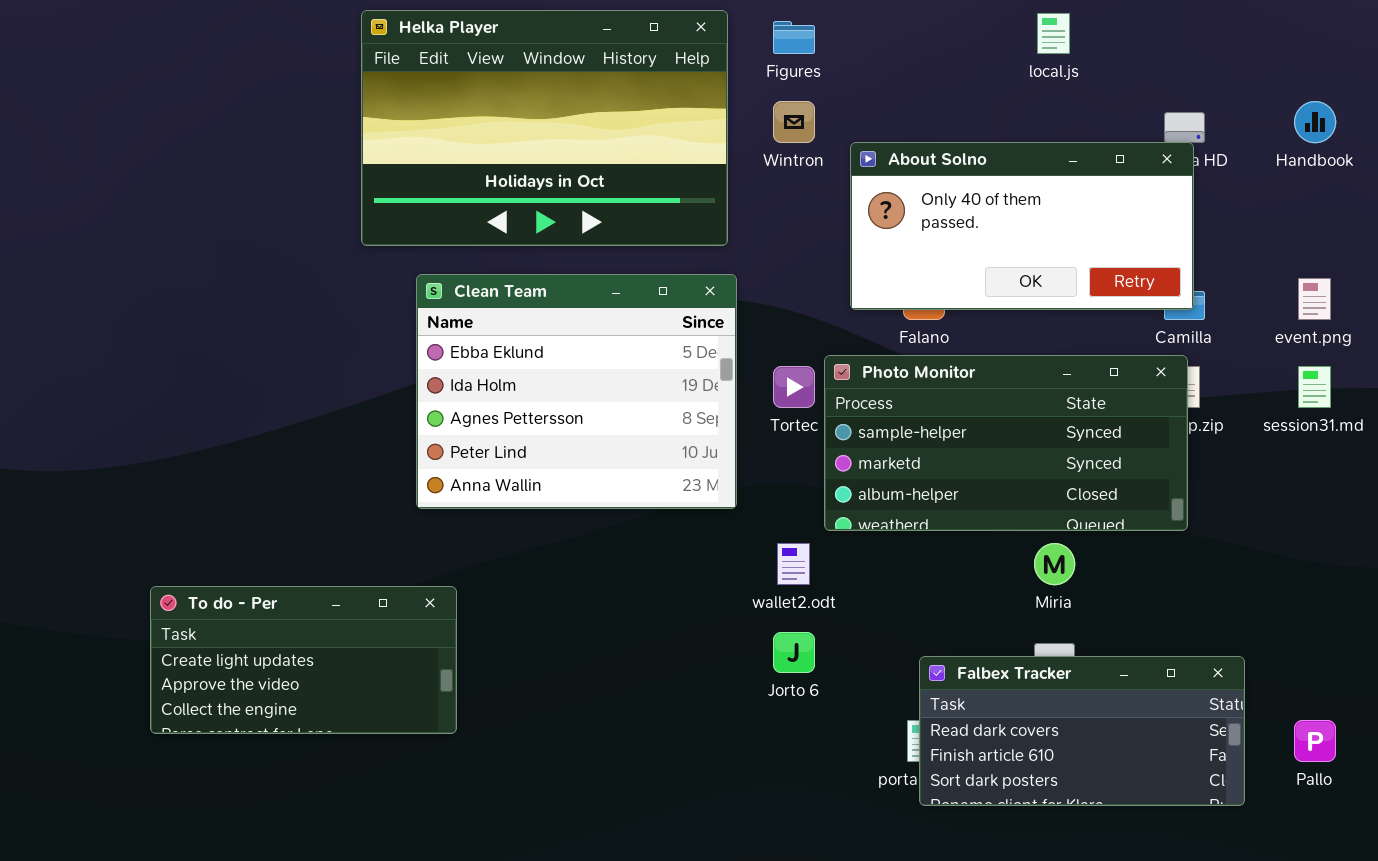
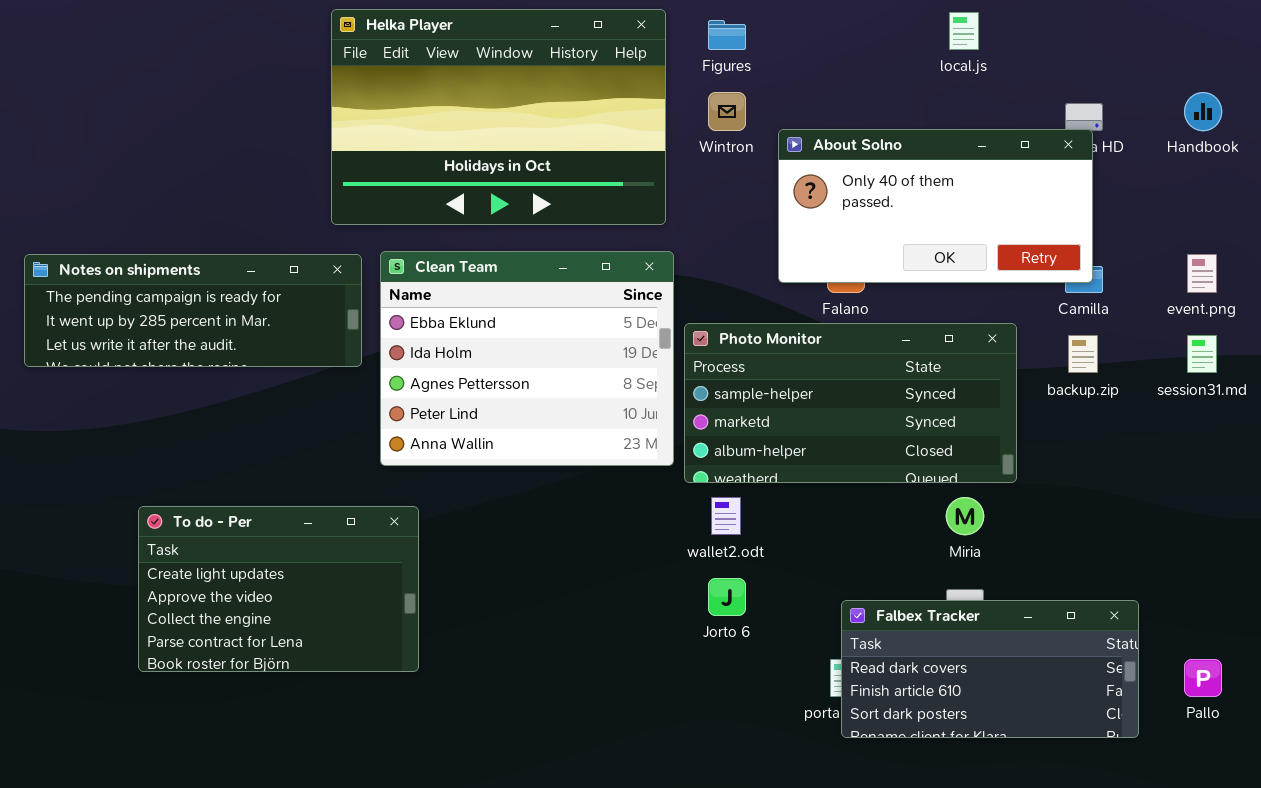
Notes on shipments: none -> [24,254,362,367], opened
Photo Monitor: [824,355,1188,531] -> [684,323,1017,483], moved
To do - Per: [150,586,457,734] -> [138,506,419,672], resized

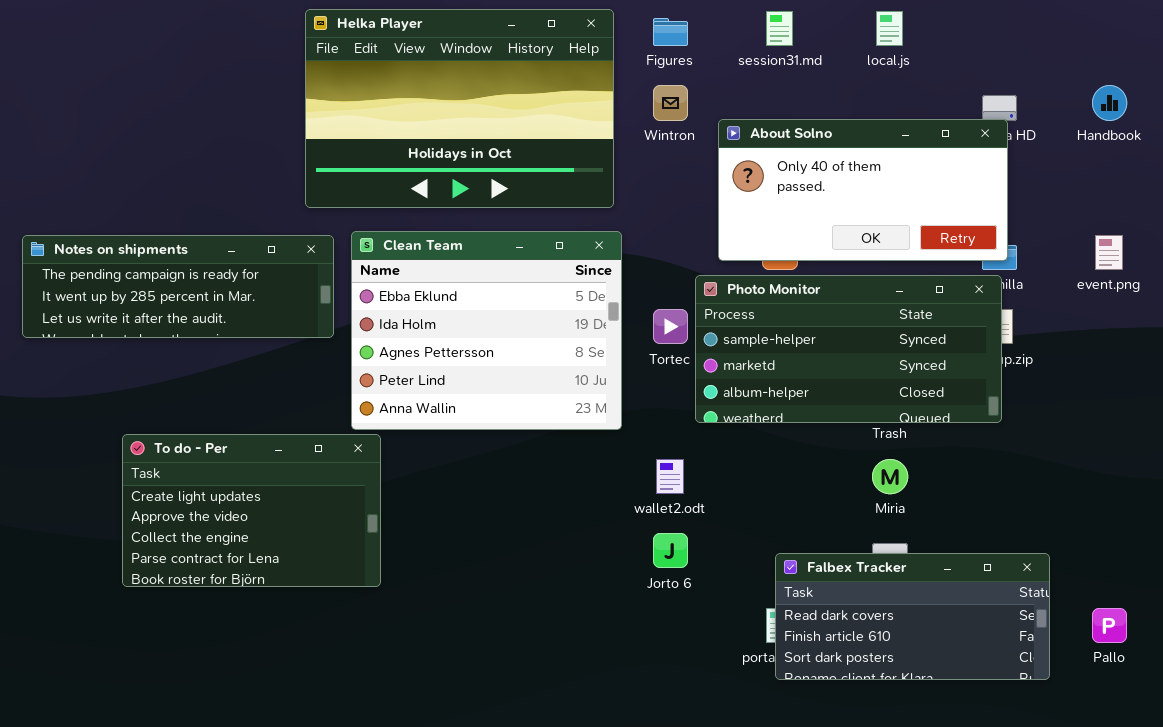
Photo Monitor: [684,323,1017,483] -> [695,275,1002,423], moved
session31.md: [1187,335,1217,373] -> [766,11,793,46], moved
To do - Per: [138,506,419,672] -> [122,434,381,587], moved

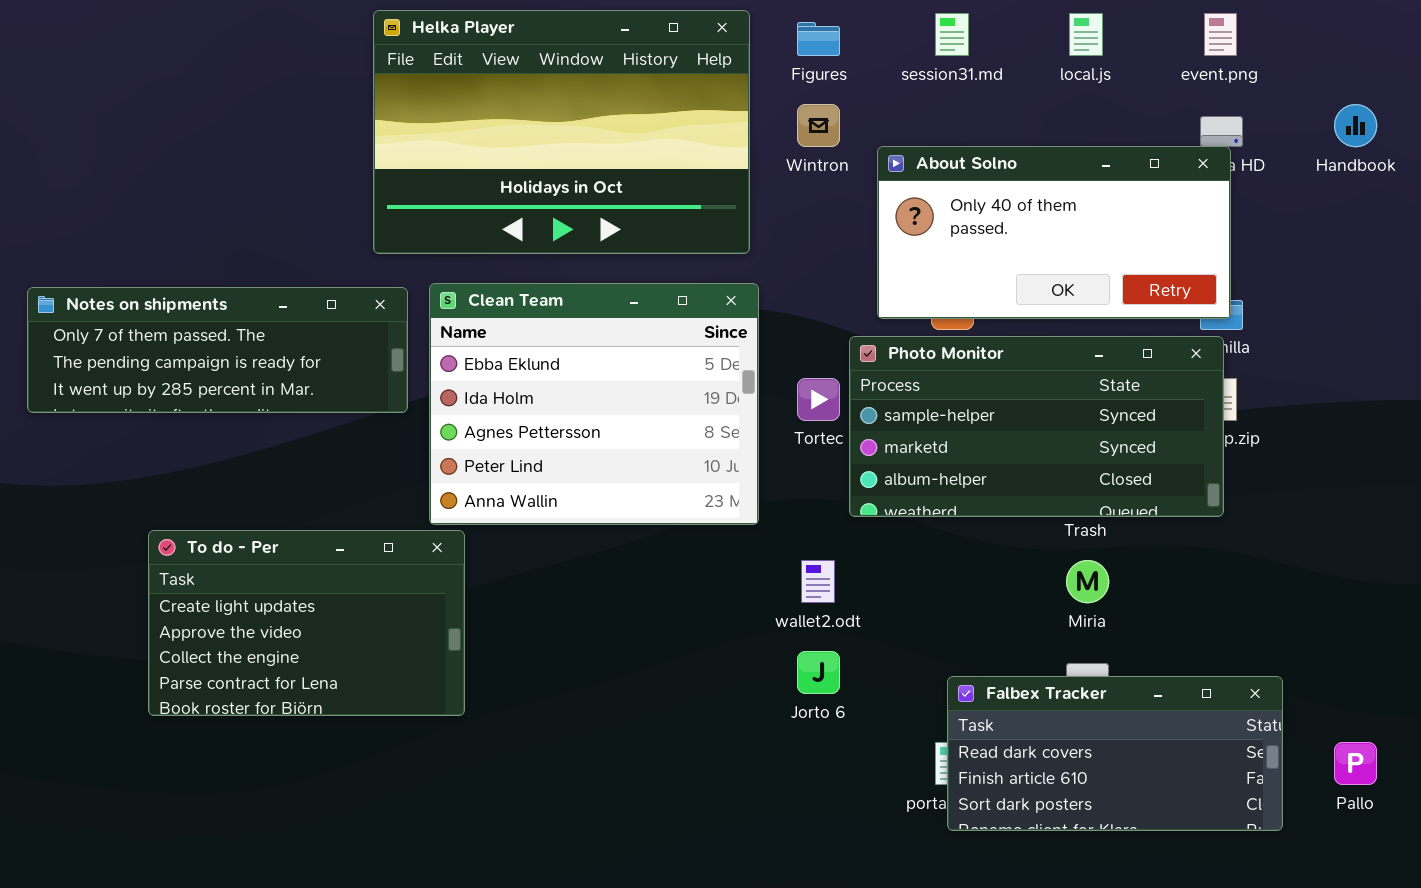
Notes on shipments: [22,235,334,338] -> [27,287,408,413], scrolled up 1 row
event.png: [1095,235,1123,270] -> [1204,13,1237,56], moved

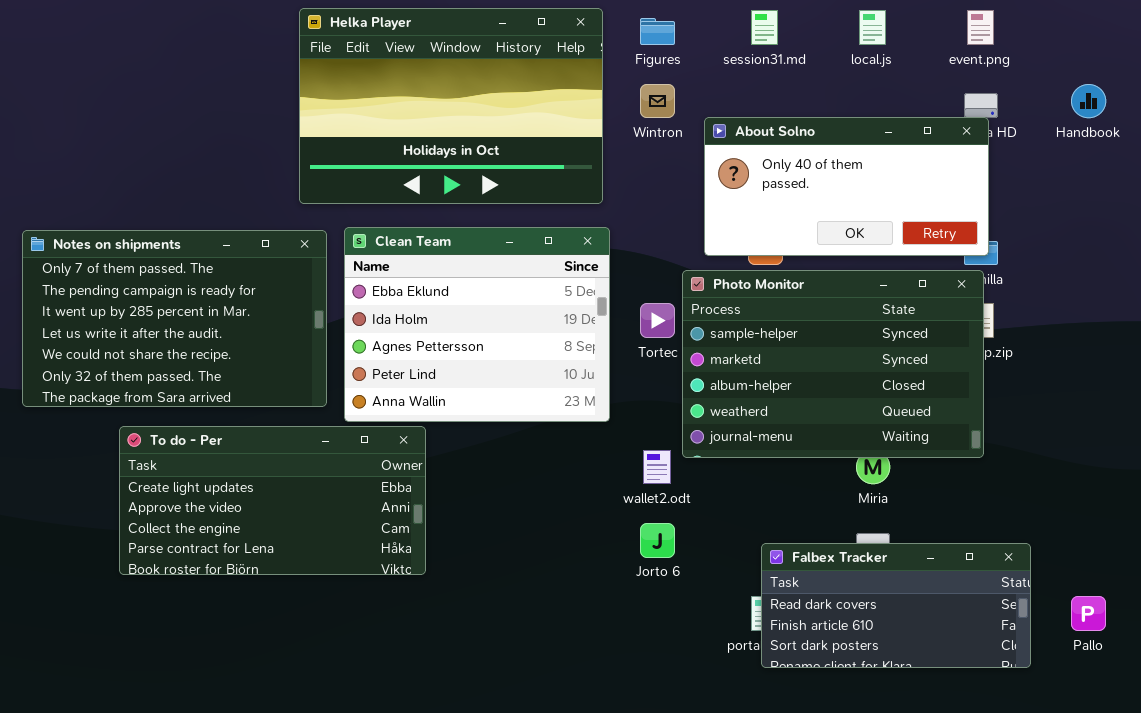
Notes on shipments: [27,287,408,413] -> [22,230,327,407], resized
Photo Monitor: [849,336,1224,517] -> [682,270,984,458], resized
To do - Per: [148,530,465,716] -> [119,426,426,575], resized

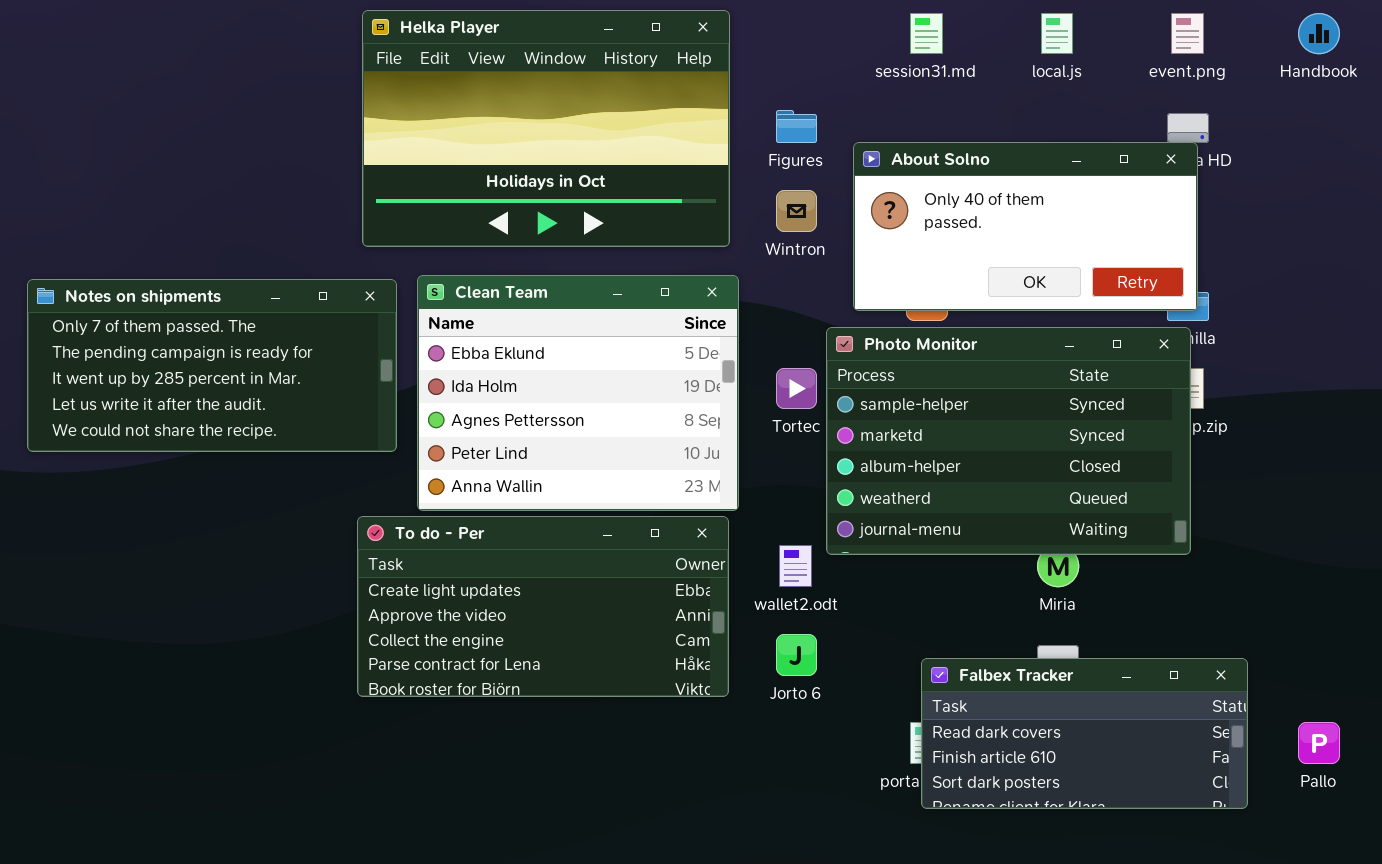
Figures: [640,18,675,45] -> [776,110,817,143], moved
Wintron: [640,84,675,118] -> [776,190,817,232], moved
Handbook: [1071,84,1106,118] -> [1298,13,1340,54], moved
Notes on shipments: [22,230,327,407] -> [27,279,397,452], resized
To do - Per: [119,426,426,575] -> [357,516,729,697], moved

